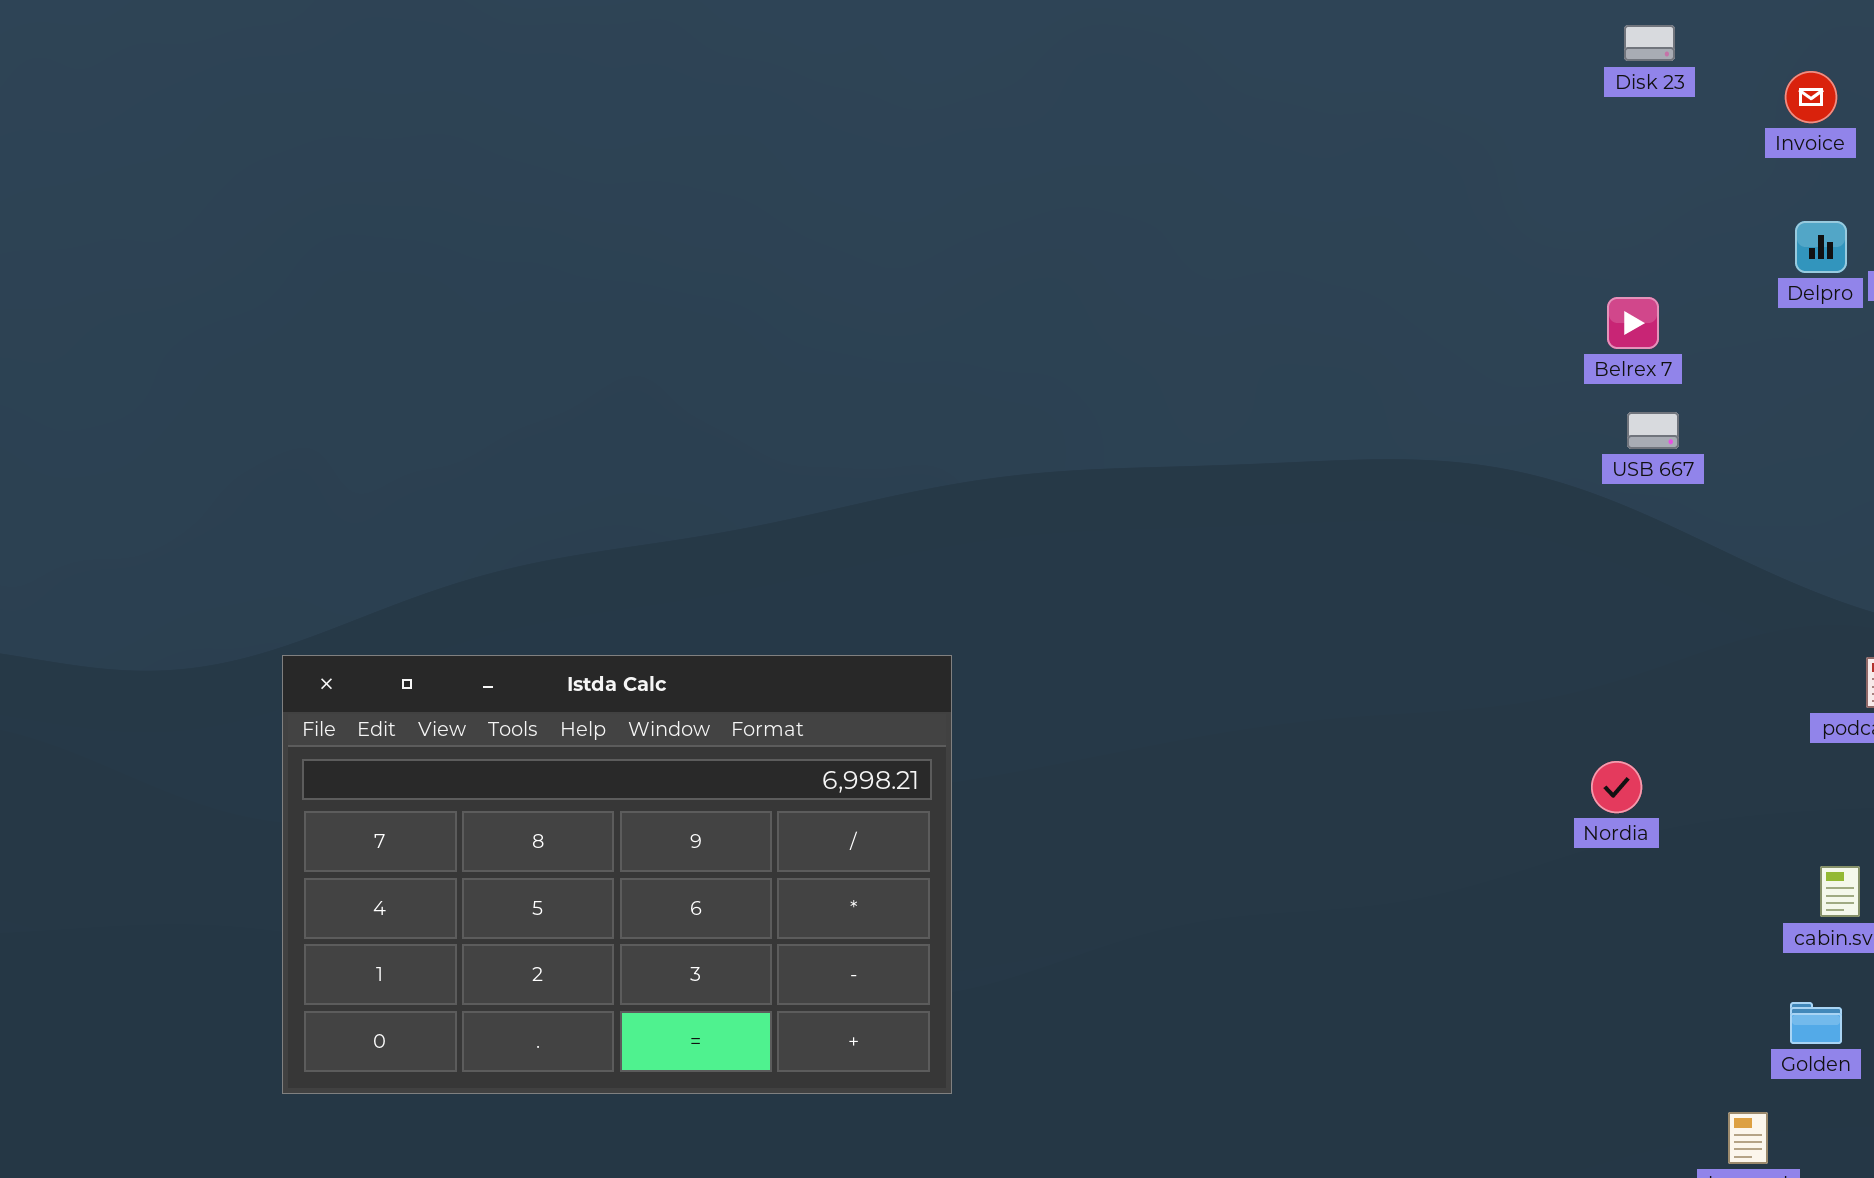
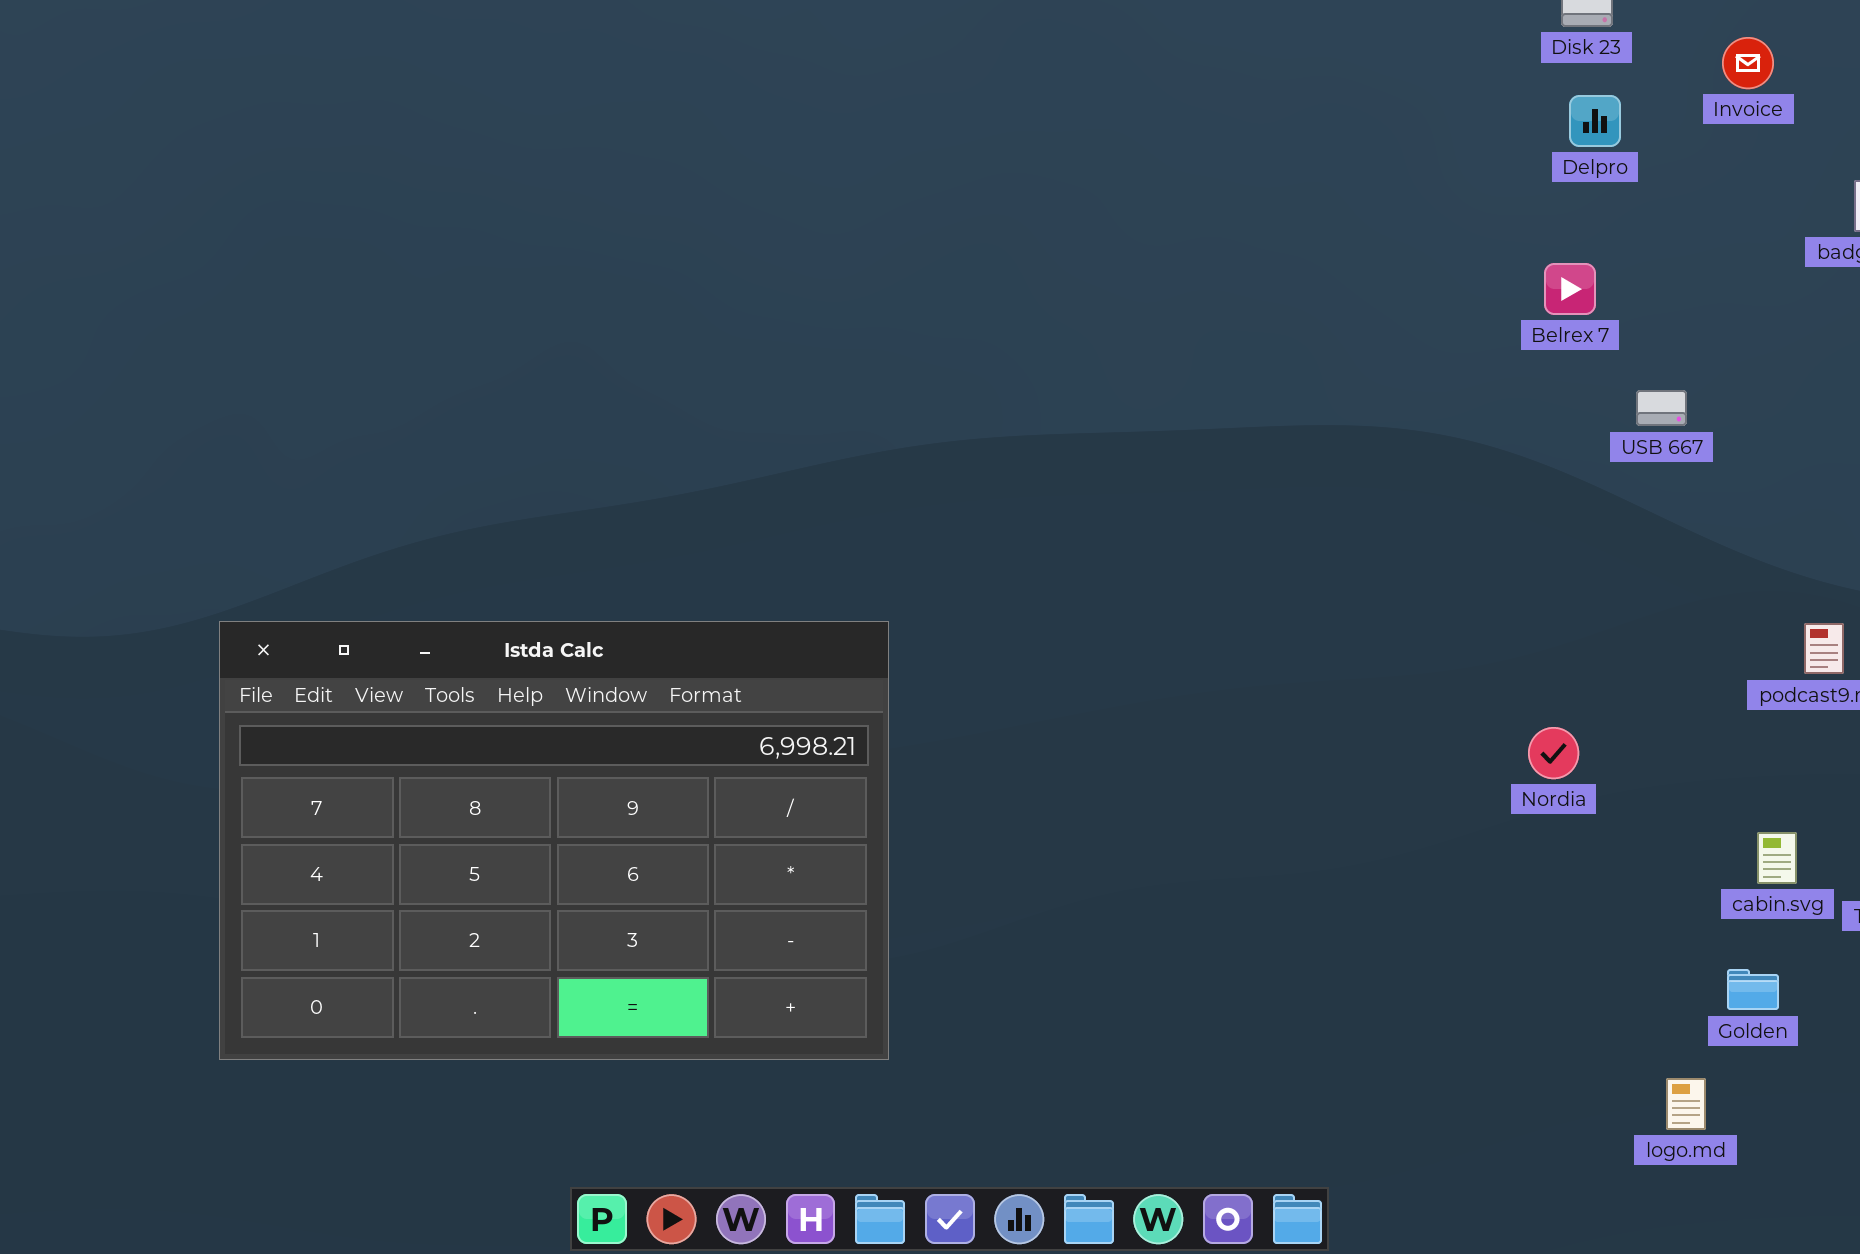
Delpro: [1795,221,1847,273] -> [1569,95,1621,147], moved
USB 667: [1627,412,1679,449] -> [1636,390,1687,426], moved

